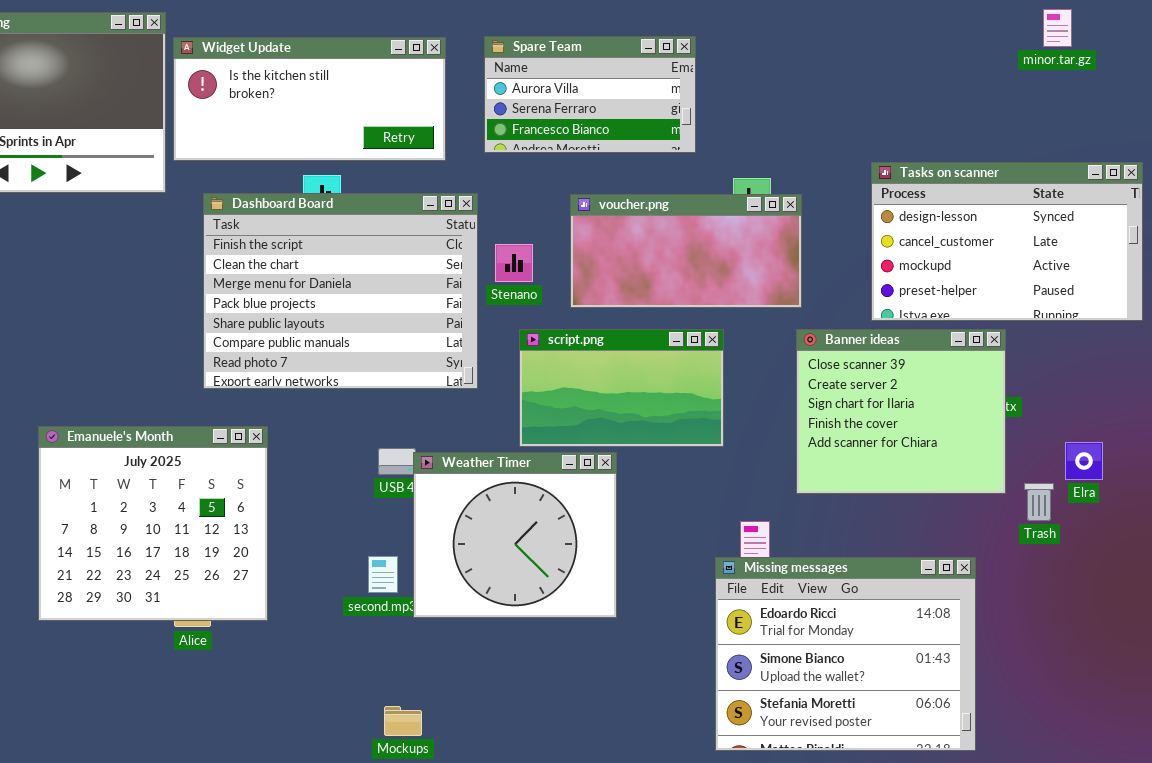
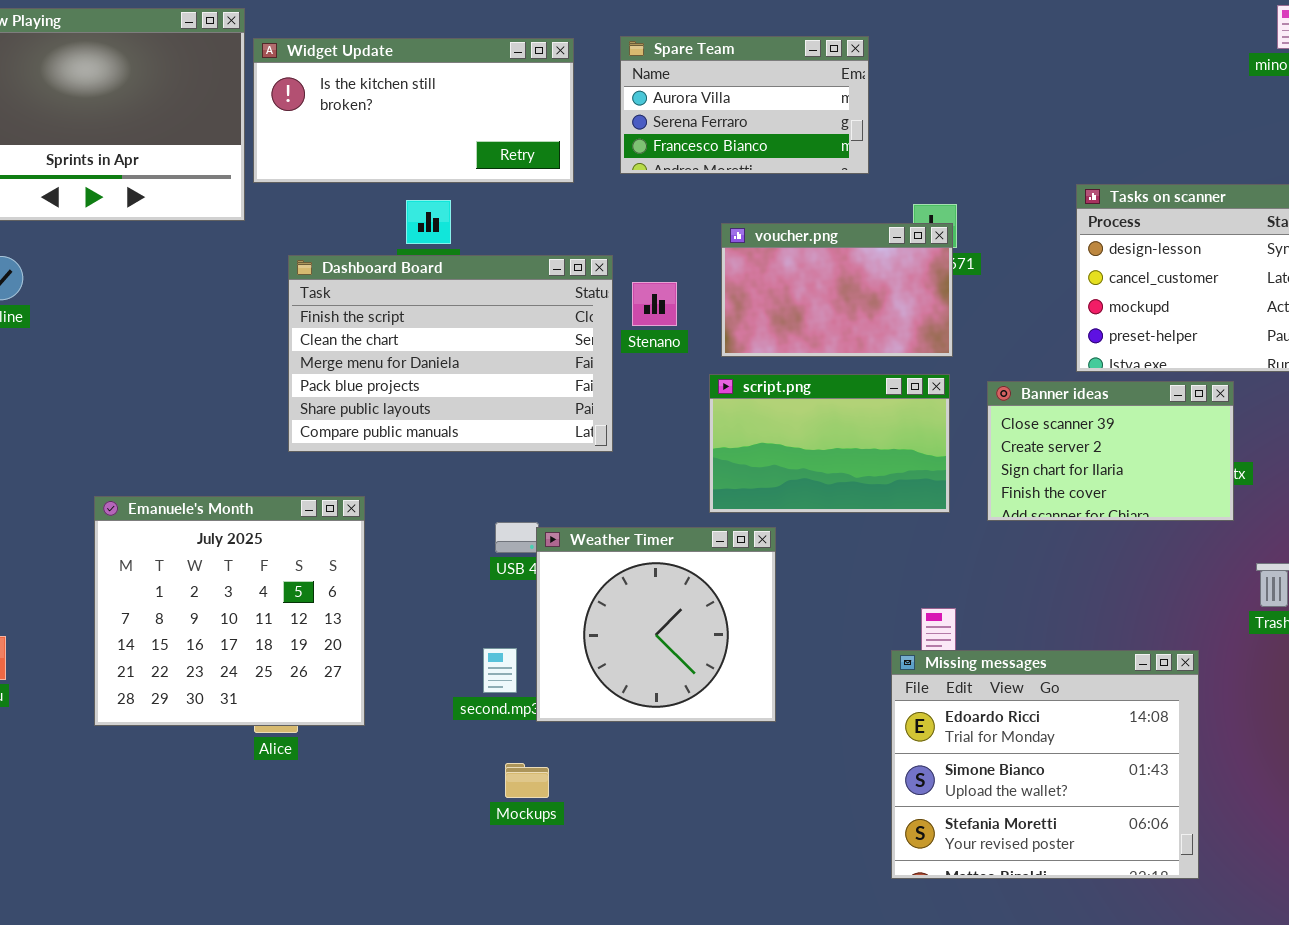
Dashboard Board: [203,193,478,389] -> [288,255,613,452], resized
voucher.png: [570,194,802,308] -> [721,223,953,357], resized
Banner ideas: [796,329,1006,494] -> [987,381,1234,521], resized
script.png: [519,329,724,447] -> [709,374,950,513], moved
Mockups: [384,706,422,736] -> [505,763,549,798], moved

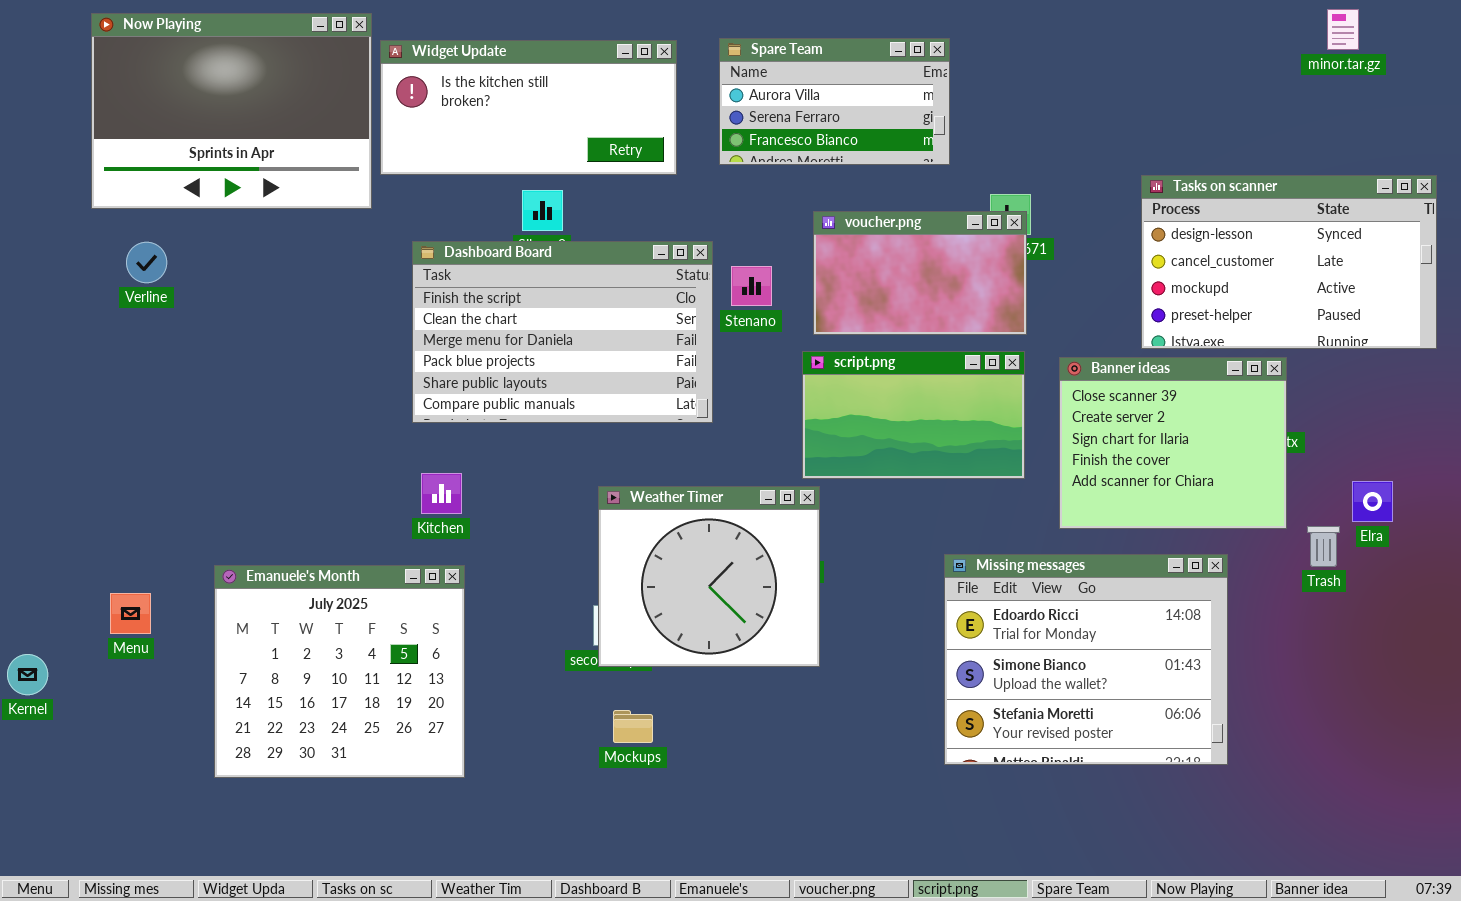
Banner ideas: [987,381,1234,521] -> [1059,357,1287,529], resized
Emanuele's Month: [94,496,365,726] -> [214,565,465,778], moved
Weather Timer: [536,527,776,722] -> [598,486,820,667], moved
Missing messages: [891,650,1199,879] -> [944,554,1228,765], moved

